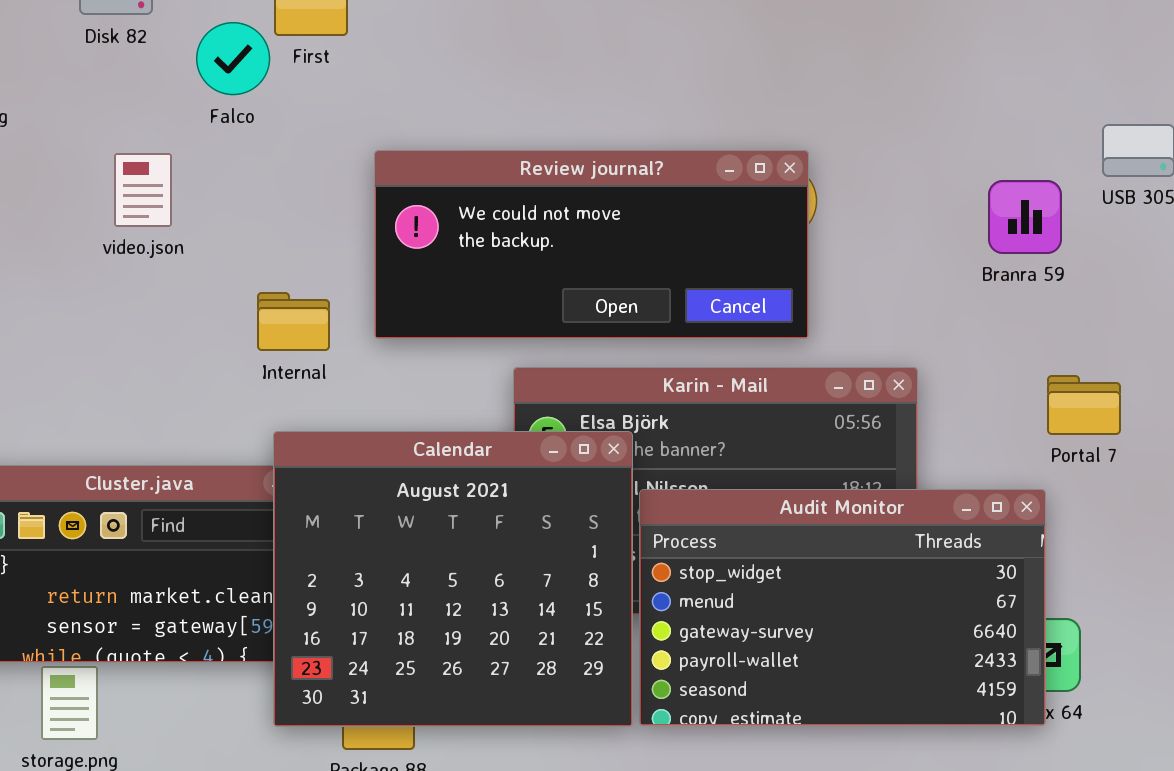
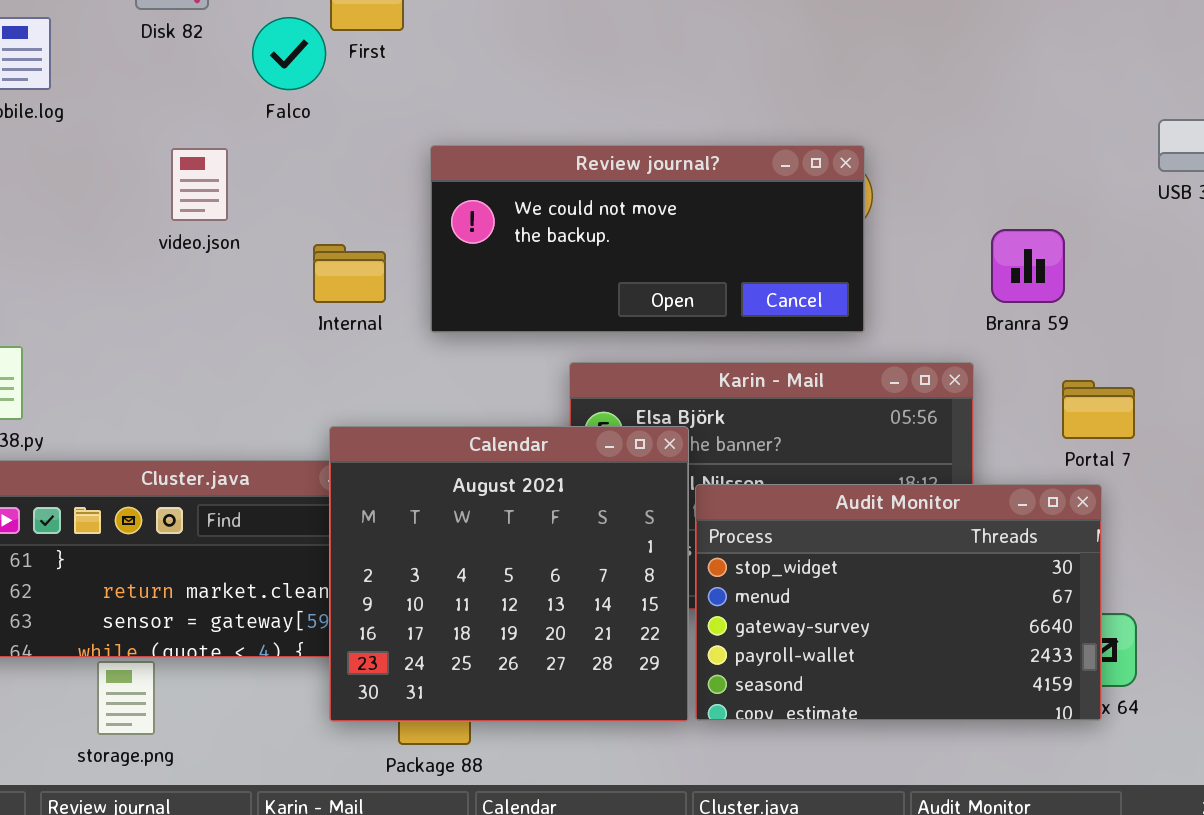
Branra 59: [988,180,1062,254] -> [991,229,1065,303], moved
Internal: [257,292,330,351] -> [313,244,386,303], moved
Portal 7: [1047,375,1121,435] -> [1062,380,1135,439], moved

